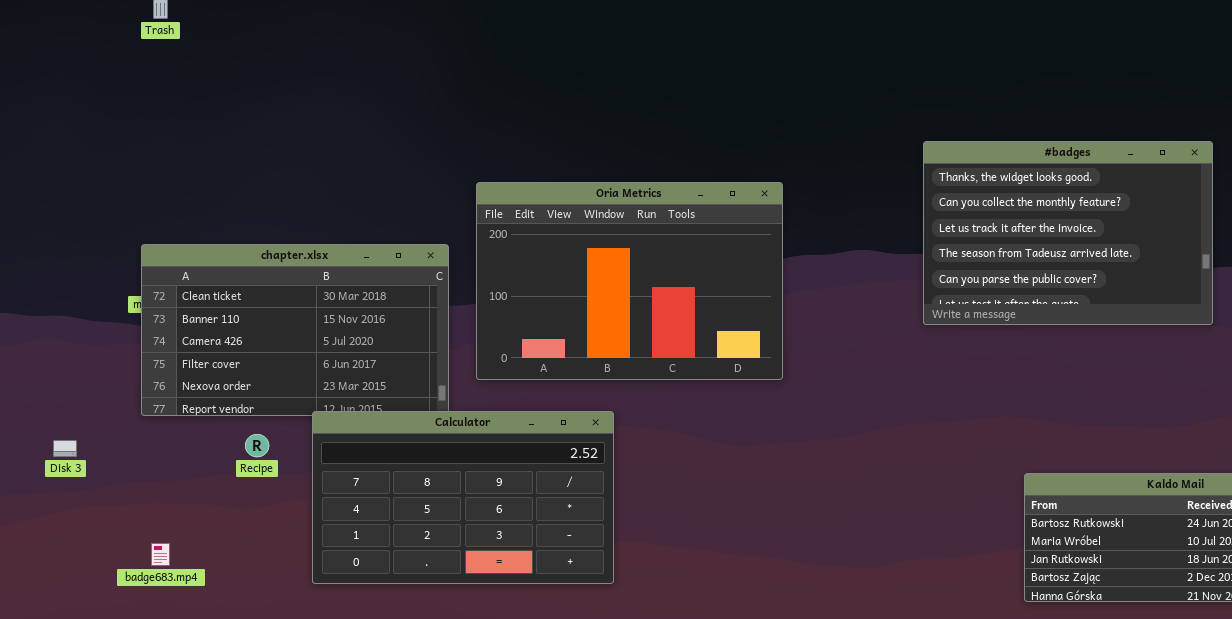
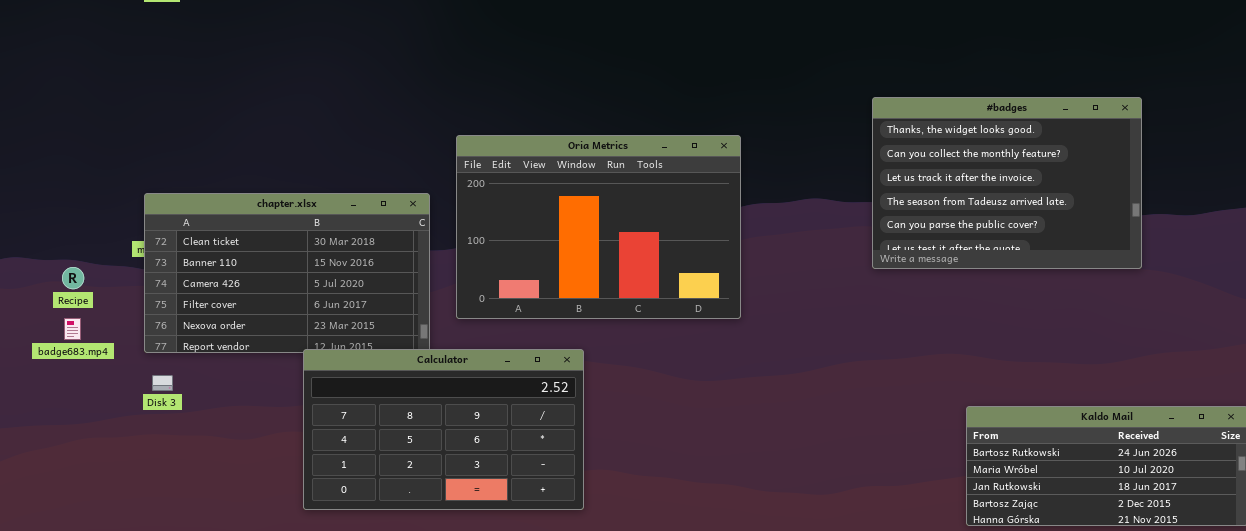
Recipe: [245,434,269,457] -> [62,267,84,289], moved
Disk 3: [53,440,77,457] -> [152,375,173,391], moved
badge683.mp4: [151,543,170,566] -> [64,318,81,340], moved

